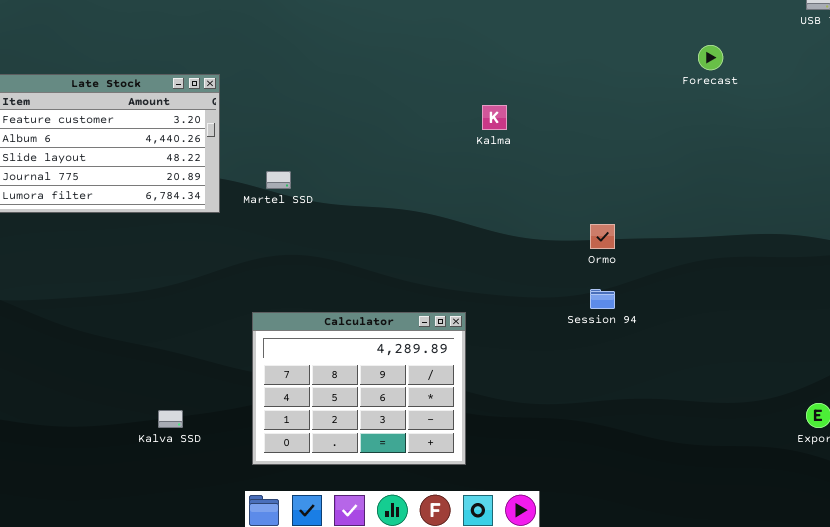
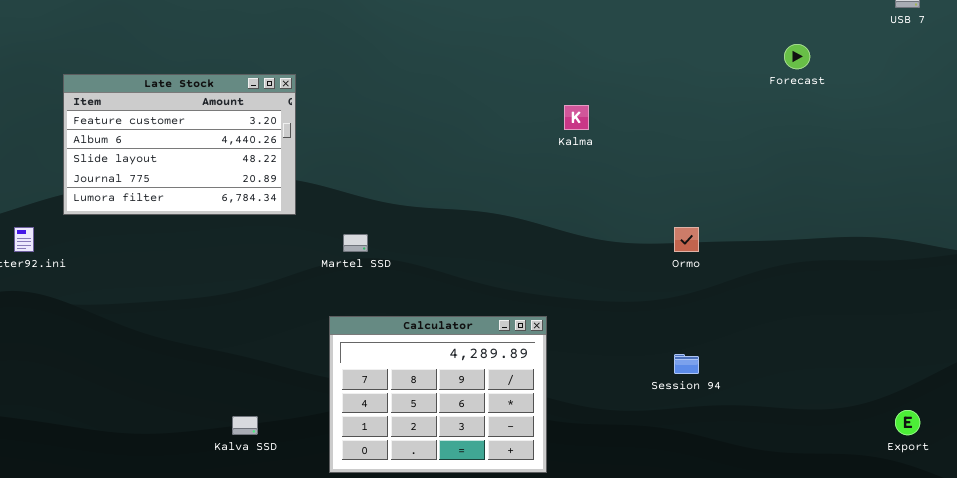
Martel SSD: [266,171,291,189] -> [343,234,368,252], moved
Session 94: [590,289,615,309] -> [674,354,699,374], moved

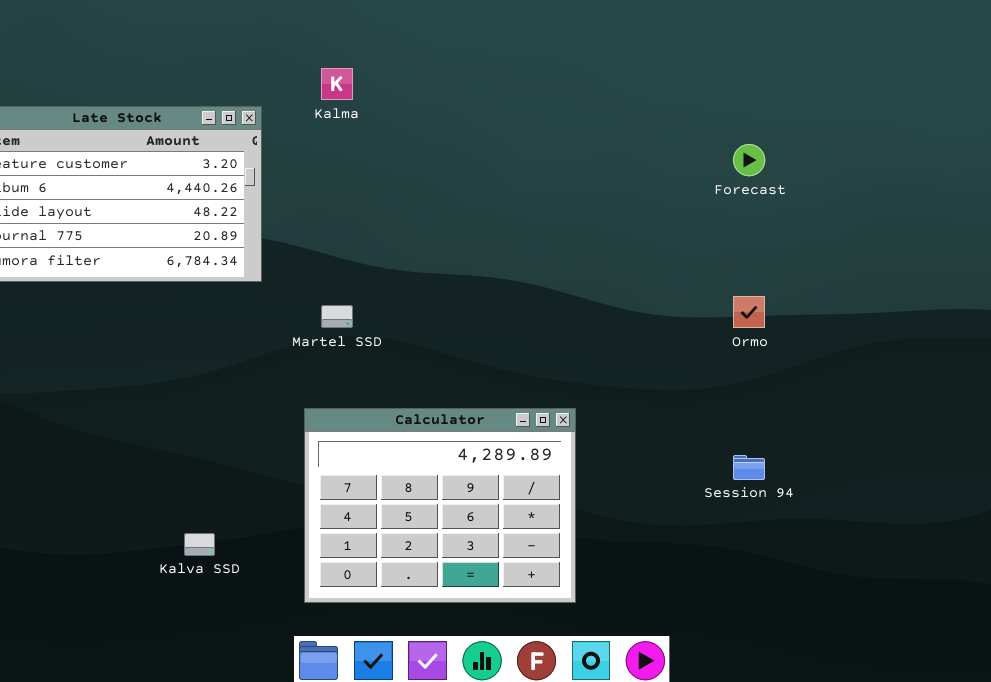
Forecast: [784,44,810,69] -> [733,144,765,176], moved
Kalma: [564,105,589,130] -> [321,68,353,100], moved

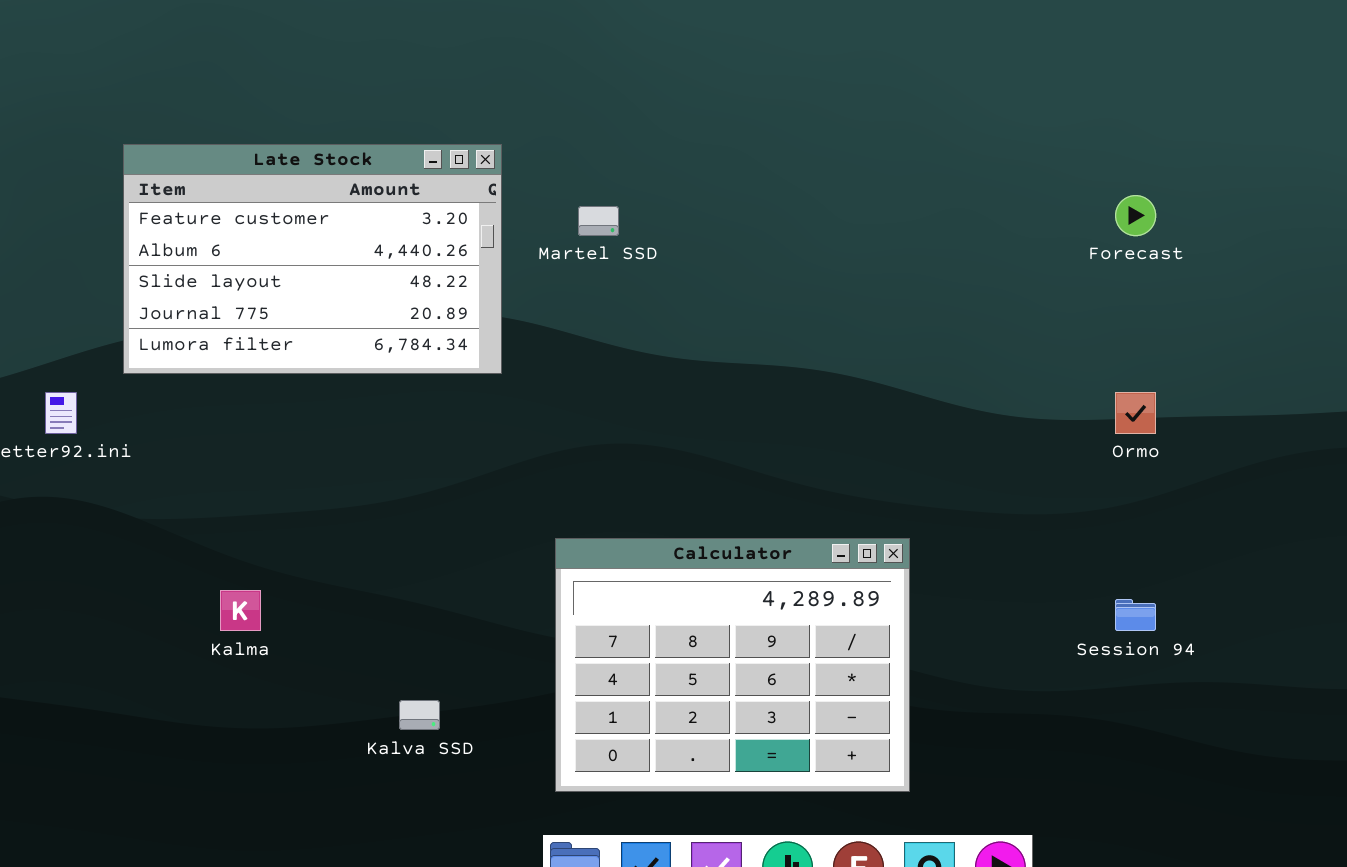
Kalma: [321,68,353,100] -> [220,590,261,631], moved
Martel SSD: [321,305,353,328] -> [578,206,619,236], moved

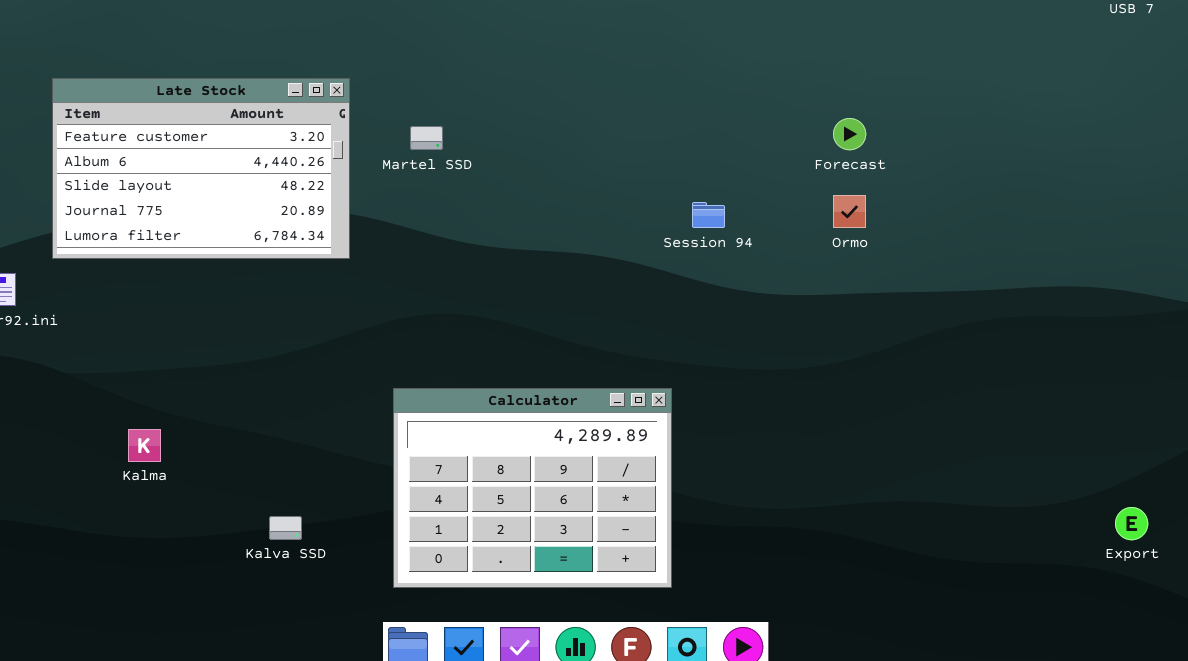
Ormo: [1115,392,1156,434] -> [833,195,866,228], moved
Session 94: [1115,599,1156,631] -> [692,202,725,228], moved

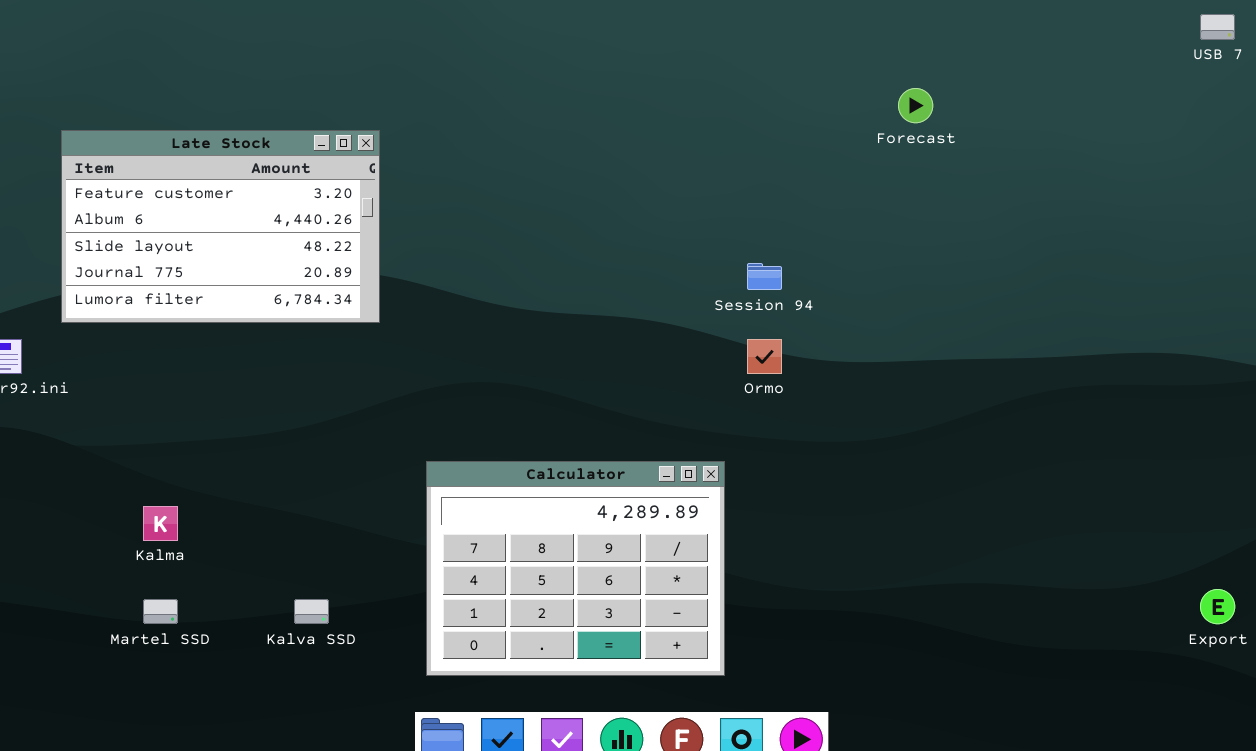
Forecast: [833,118,866,150] -> [898,88,933,123], moved
Martel SSD: [410,126,443,150] -> [143,599,178,624], moved
Ormo: [833,195,866,228] -> [747,339,782,374], moved

